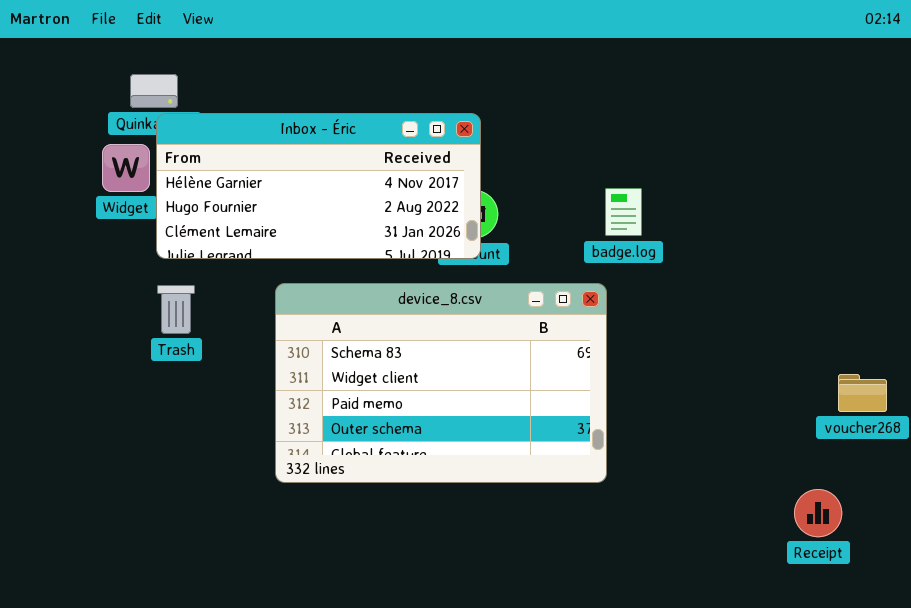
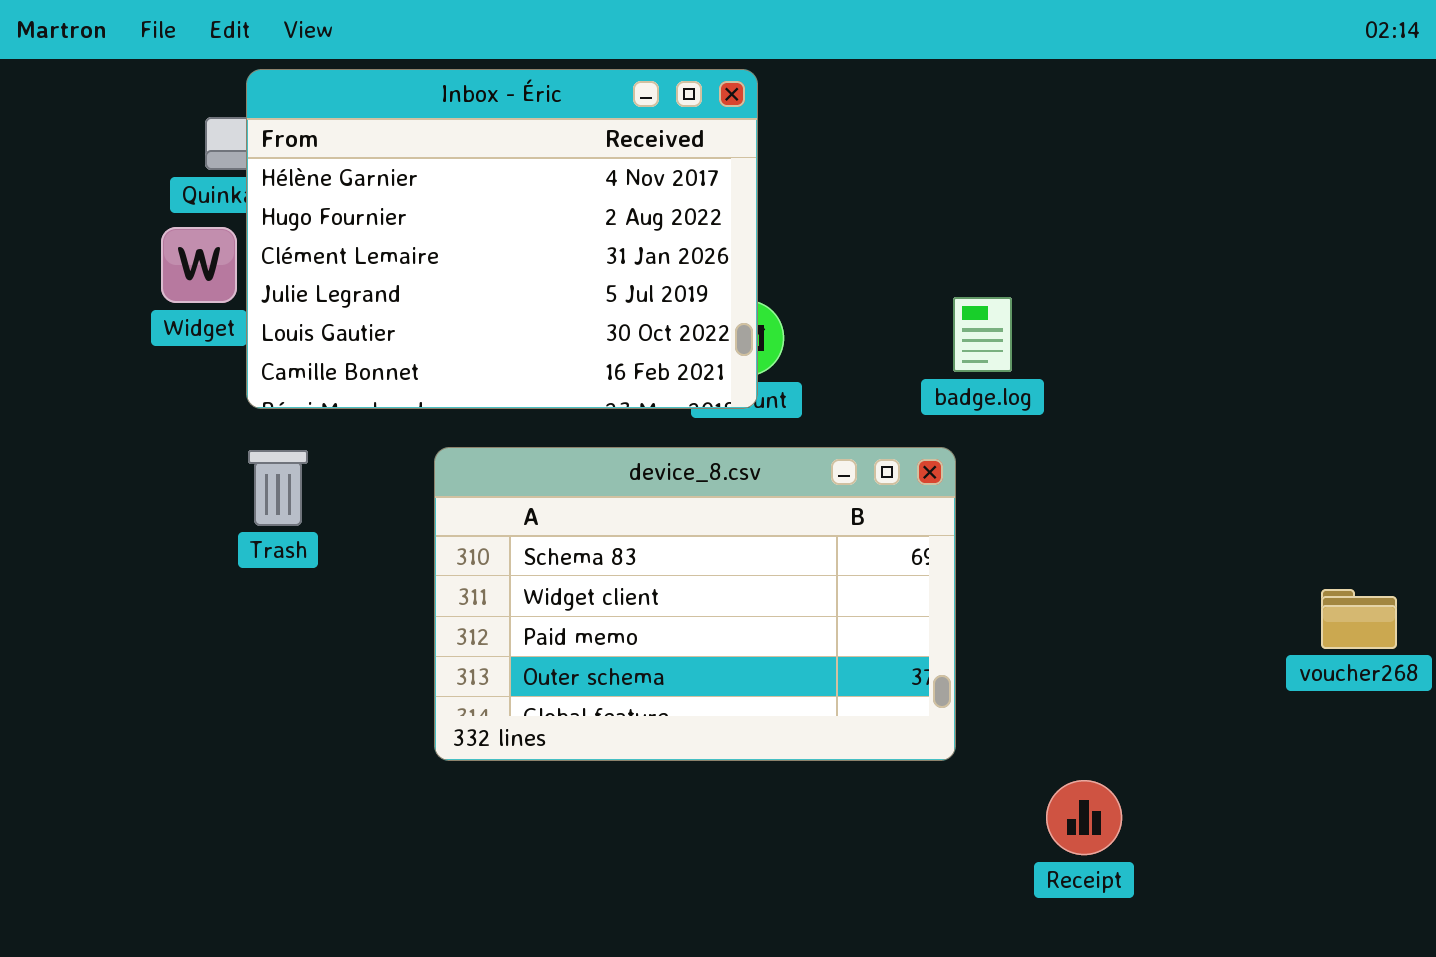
Inbox - Éric: [156,113,481,259] -> [246,69,758,409], resized
Receipt: [794,489,842,537] -> [1046,780,1122,855], moved

